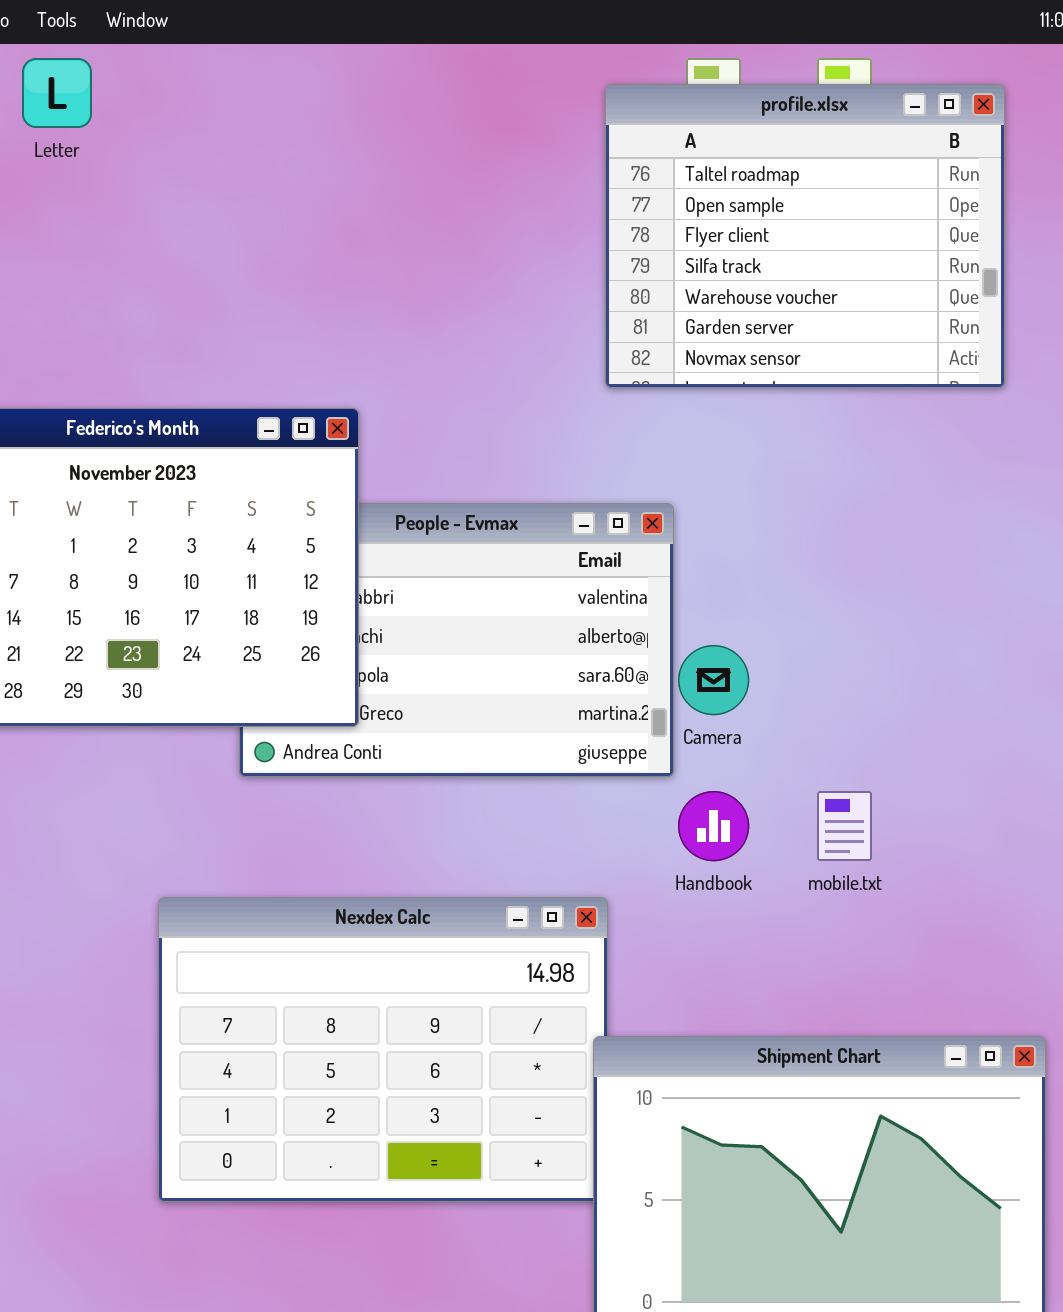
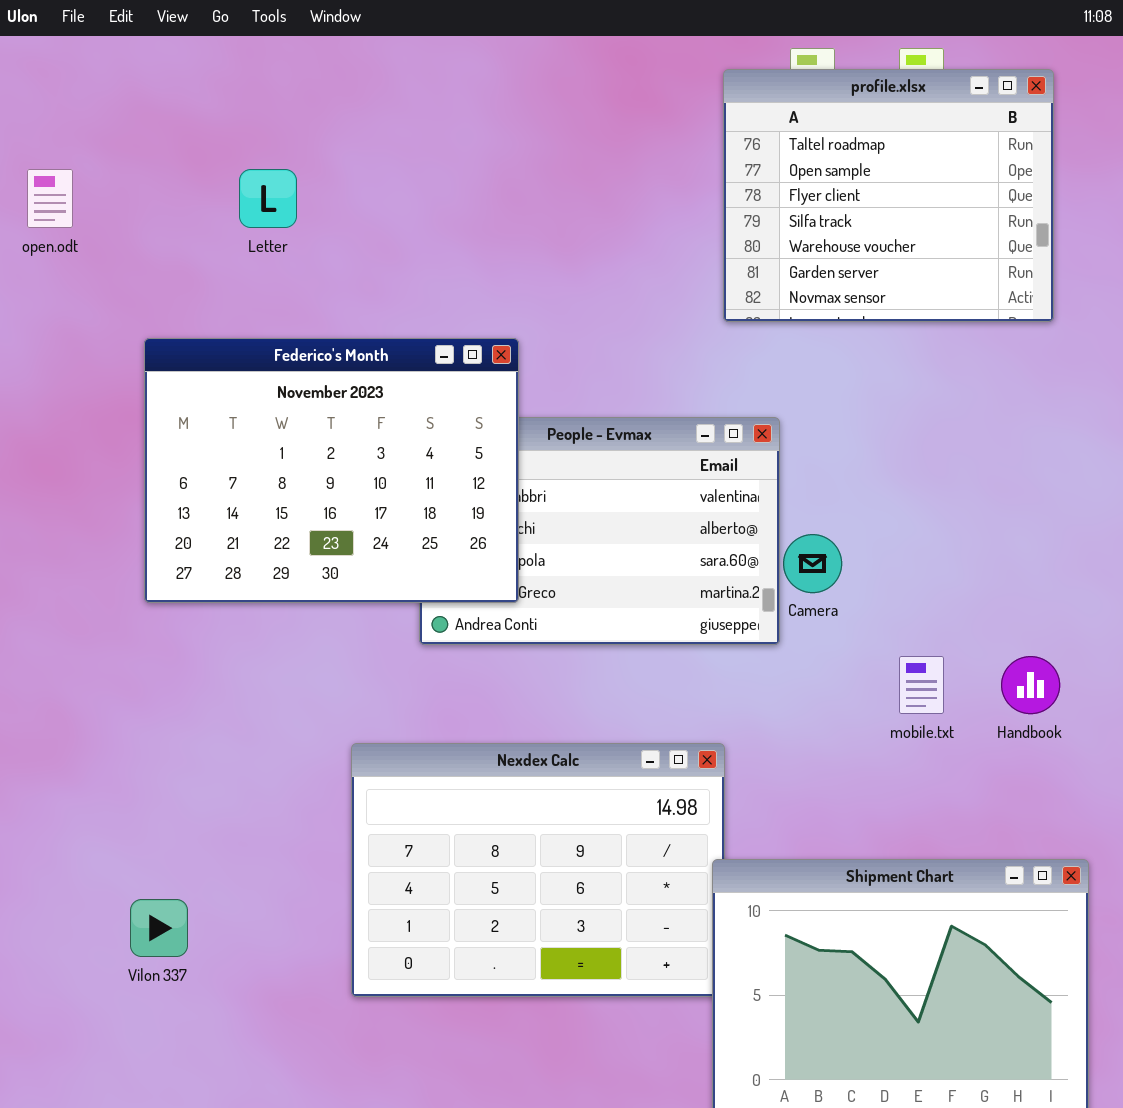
Letter: [22,58,92,128] -> [239,169,297,228], moved
Handbook: [678,791,749,861] -> [1001,656,1060,714], moved

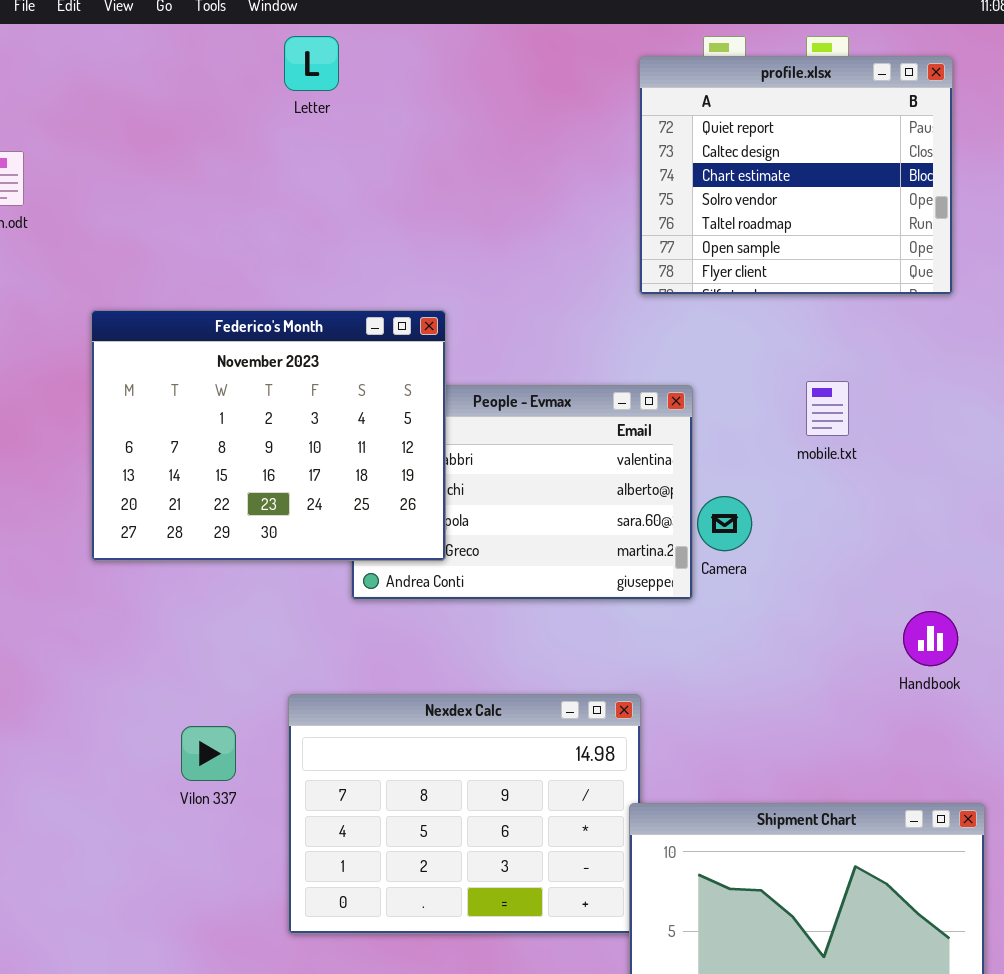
profile.xlsx: [723,69,1054,322] -> [639,56,953,295], scrolled up 4 rows
Letter: [239,169,297,228] -> [284,36,339,91], moved
mobile.txt: [899,656,944,714] -> [806,381,849,436], moved
Vilon 337: [130,899,188,957] -> [181,726,236,781], moved

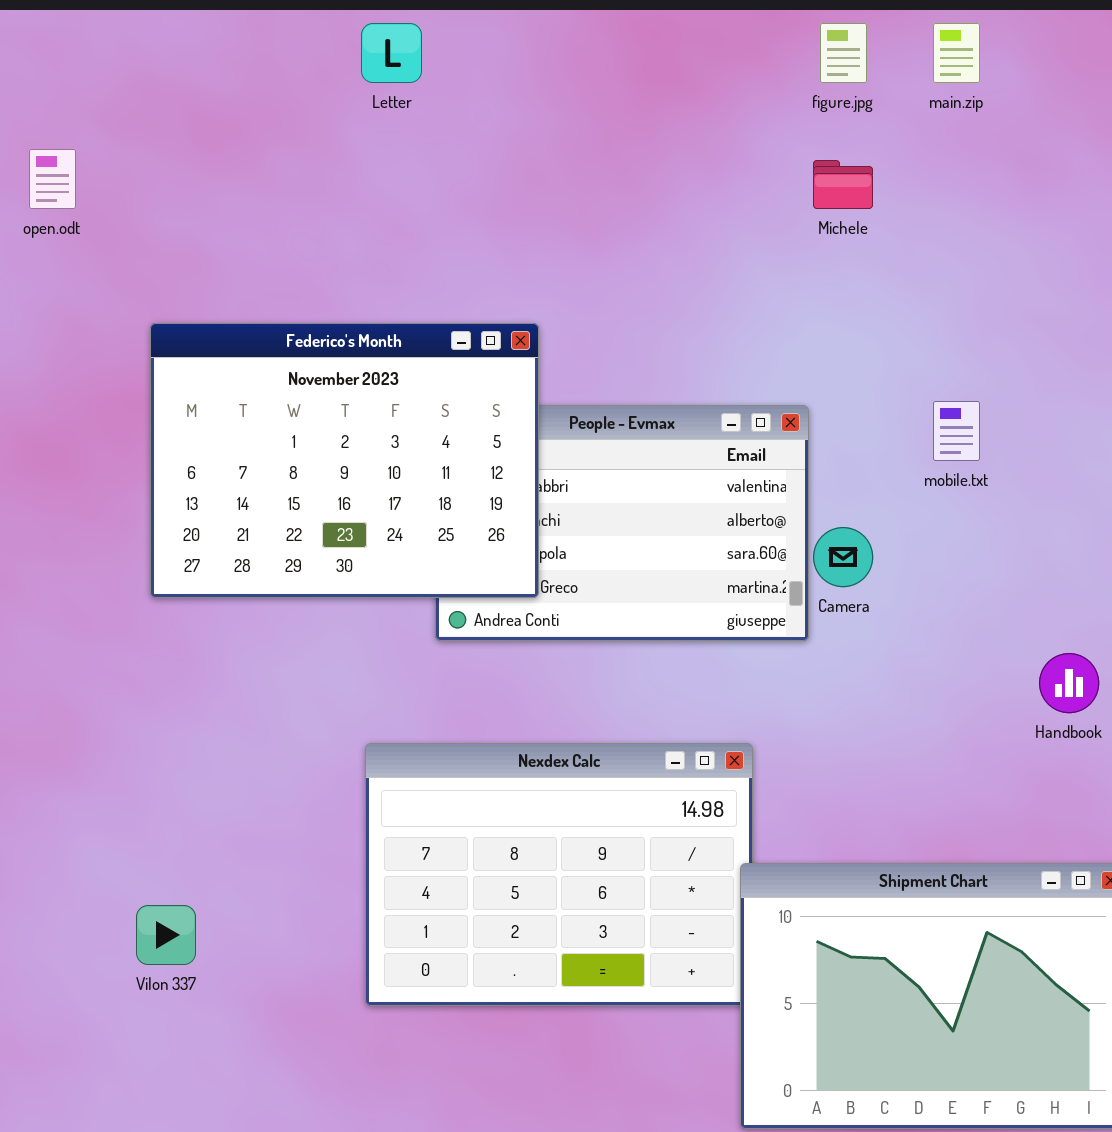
profile.xlsx: [639,56,953,295] -> none, closed
Vilon 337: [181,726,236,781] -> [136,905,196,965], moved

